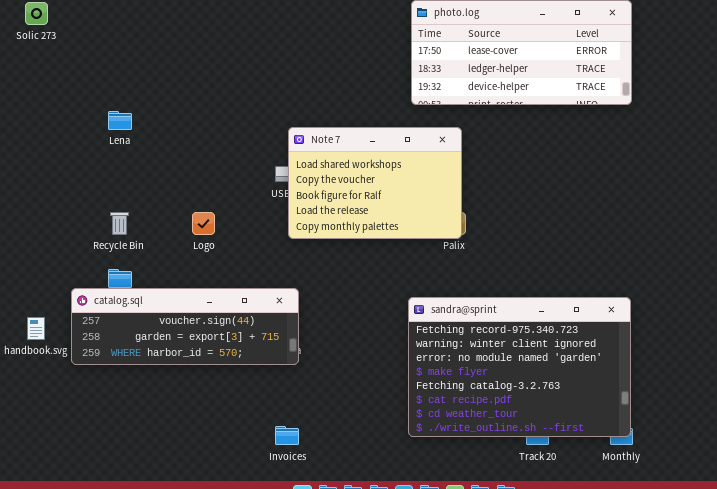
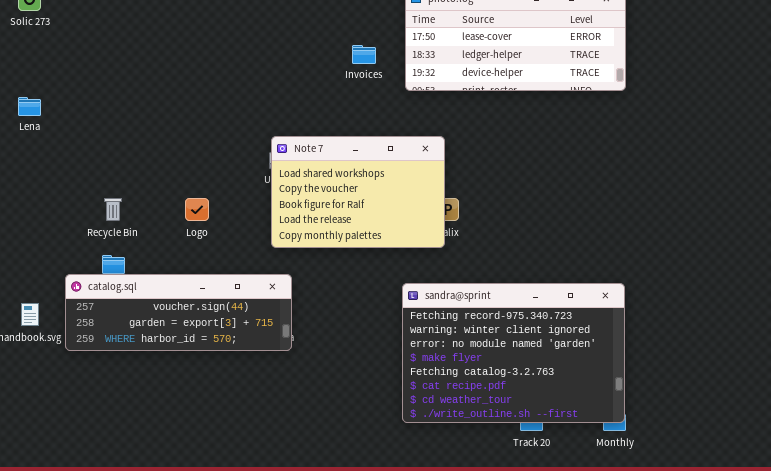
Lena: [108,111,132,130] -> [18,97,41,116], moved
Note 7: [288,127,462,239] -> [271,136,445,248], moved
Invoices: [275,426,299,445] -> [352,45,376,64], moved

